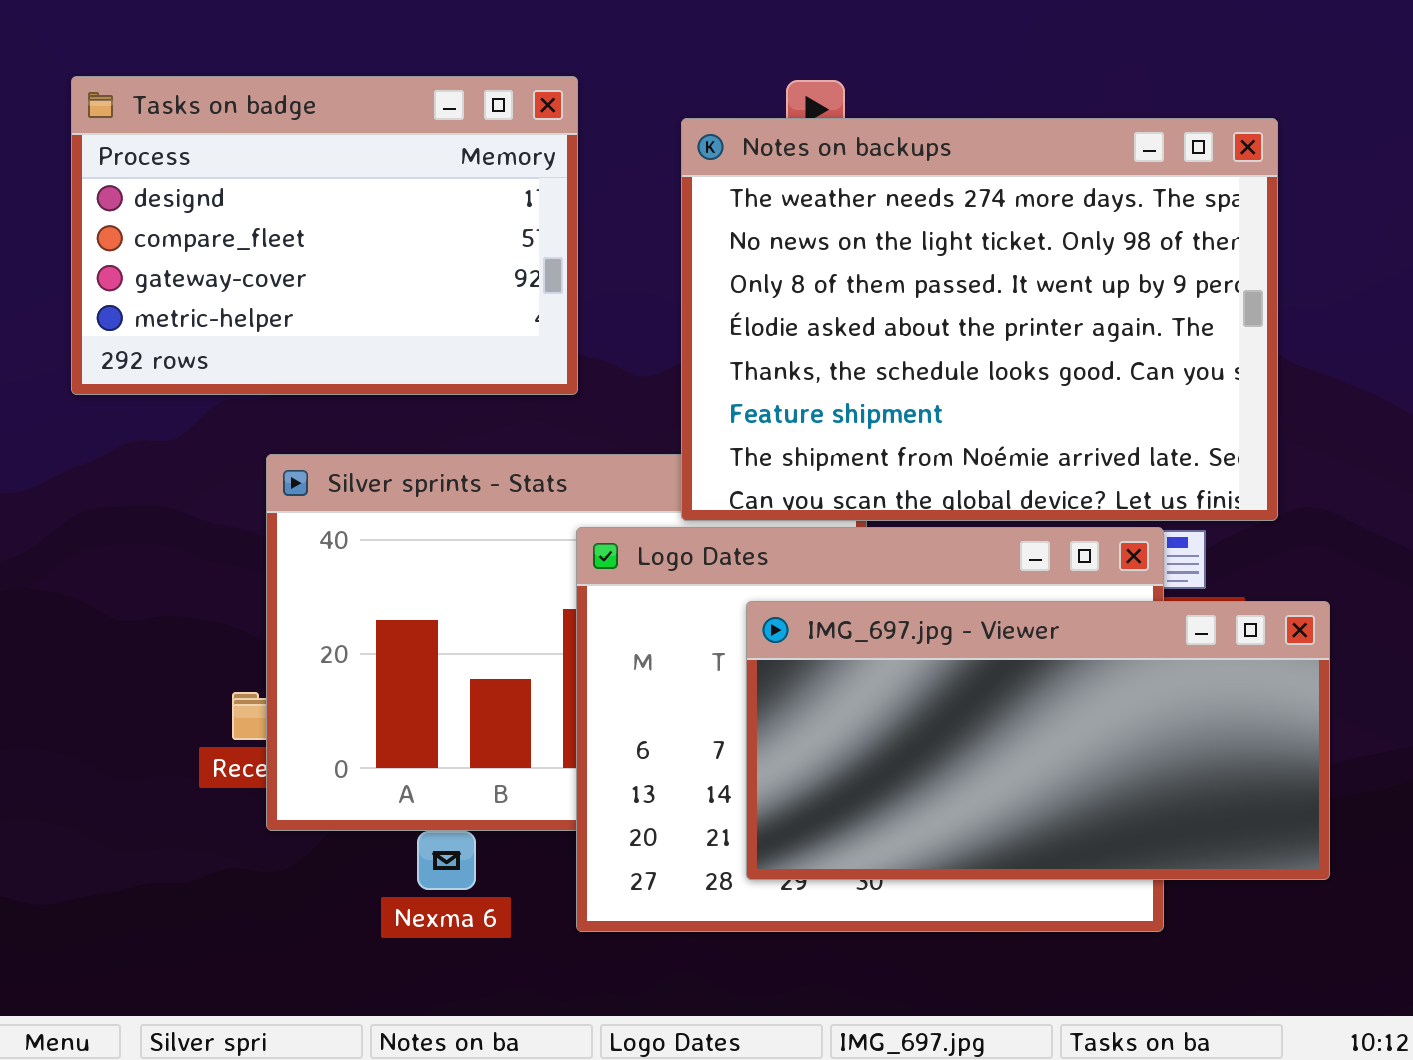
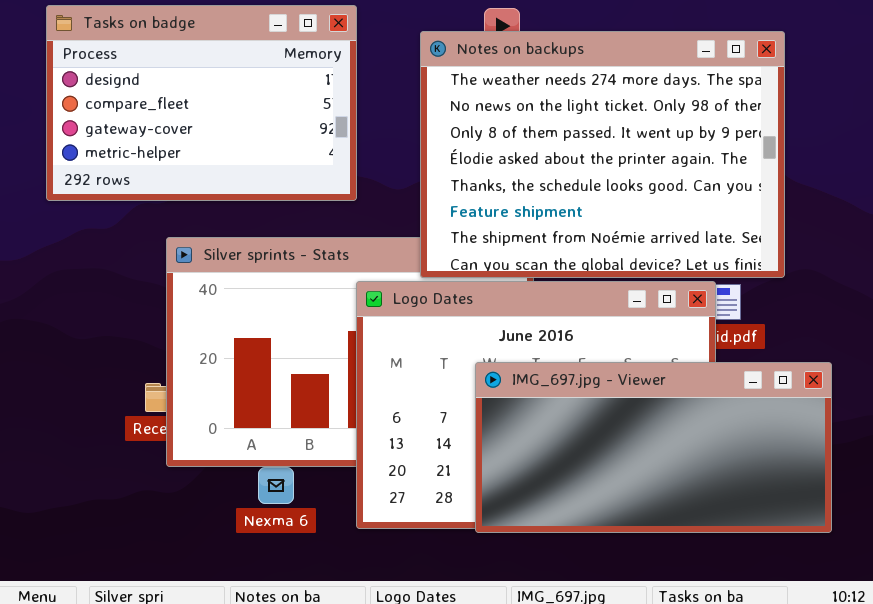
IMG_697.jpg - Viewer: [746,601,1330,880] -> [475,362,832,533], moved

